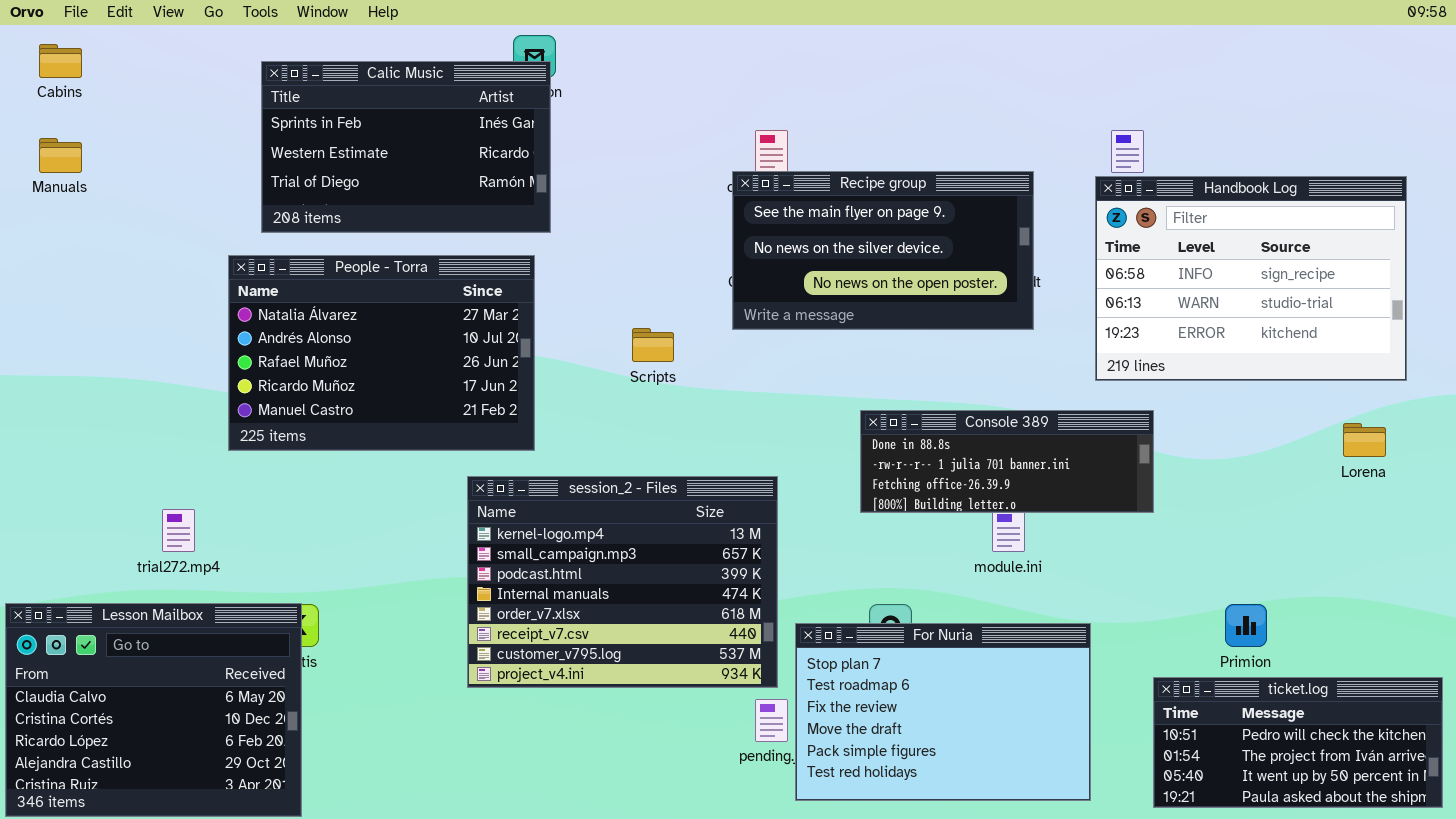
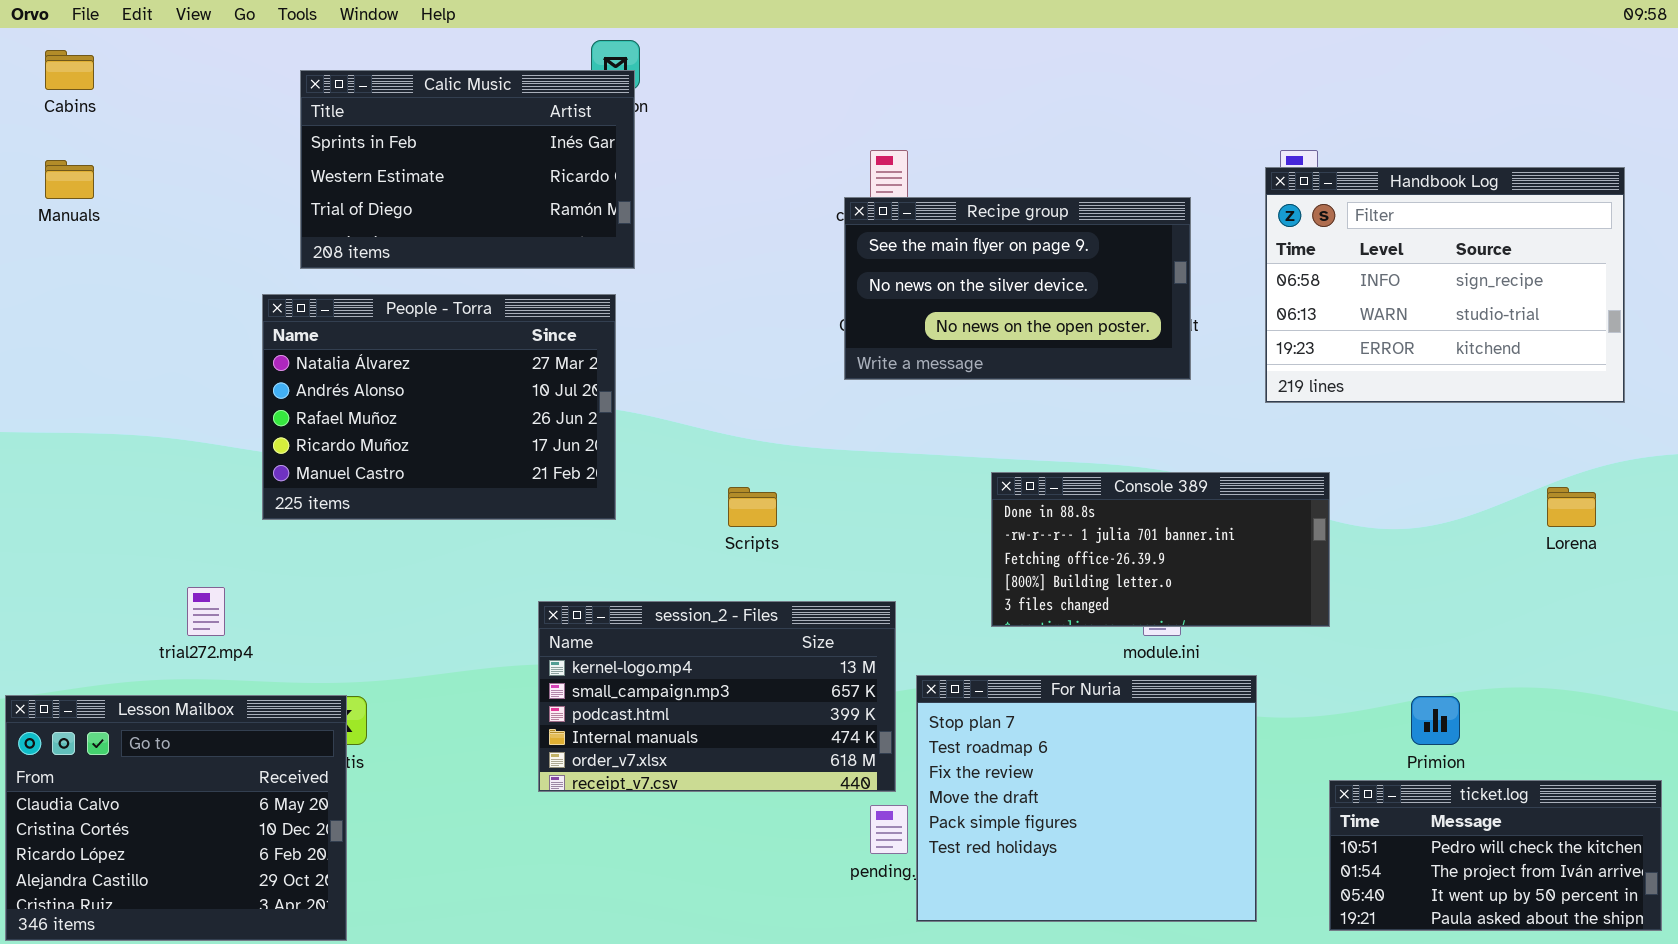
Handbook Log: [1095,176,1407,381] -> [1265,167,1625,403], moved
Scripts: [632,328,674,362] -> [728,487,777,527], moved
Console 389: [860,410,1154,513] -> [991,472,1330,627], resized
session_2 - Files: [467,476,778,688] -> [538,601,896,792], resized
For Nuria: [795,623,1091,801] -> [916,675,1257,922], resized

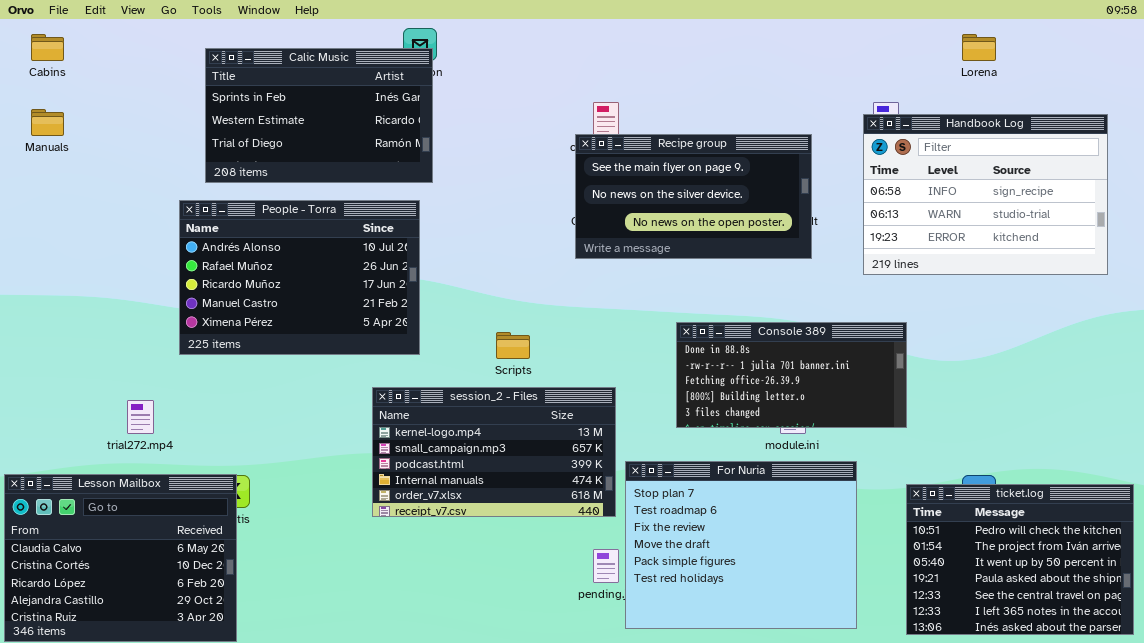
People - Torra: [262,294,616,520] -> [179,200,420,355], scrolled down 1 row
Lorena: [1547,487,1596,527] -> [962,34,996,61], moved
session_2 - Files: [538,601,896,792] -> [372,387,616,517], moved
ticket.log: [1329,780,1662,931] -> [906,484,1134,635], resized

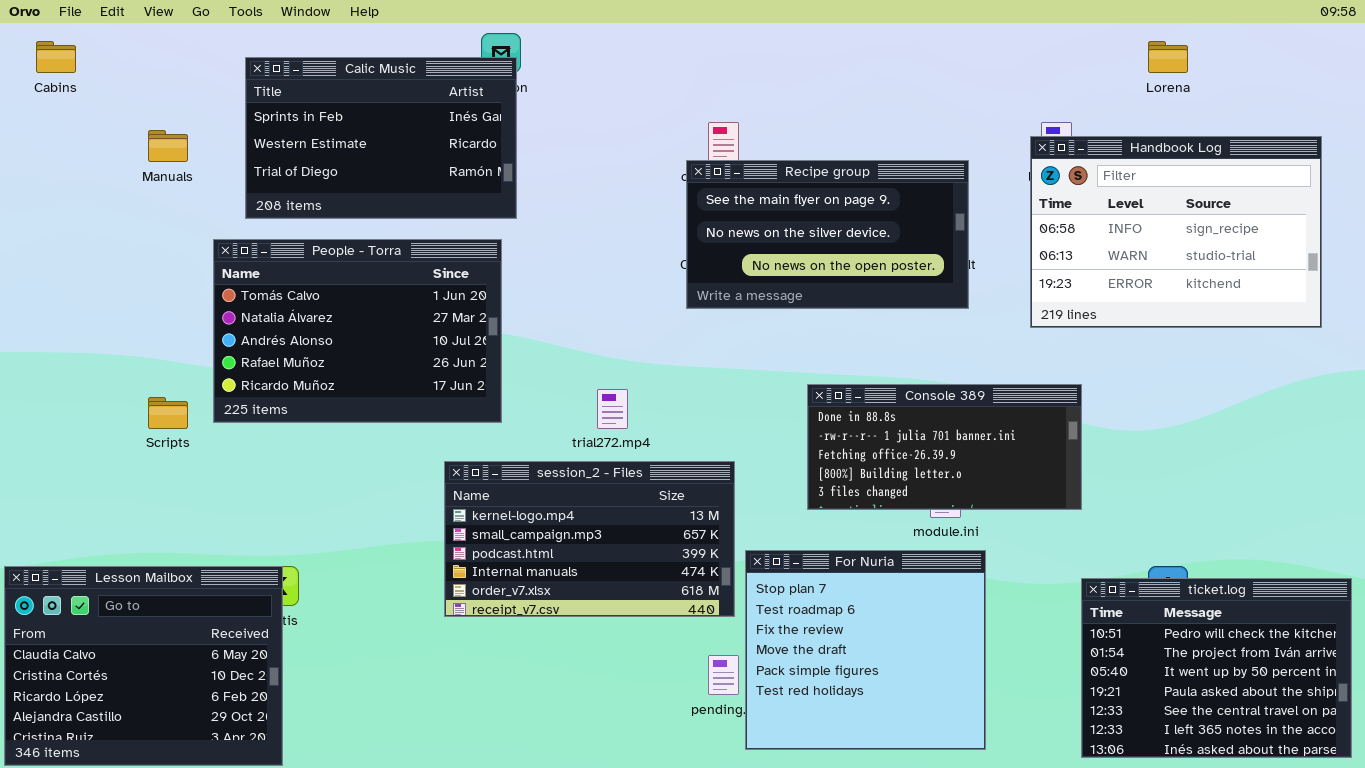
Manuals: [31,109,64,136] -> [148,130,188,162], moved
People - Torra: [179,200,420,355] -> [213,239,502,423], scrolled up 2 rows
Scripts: [496,332,530,359] -> [148,397,188,429], moved
trial272.mp4: [127,400,154,434] -> [597,389,628,429], moved
For Nuria: [625,461,857,629] -> [745,550,986,750], resized

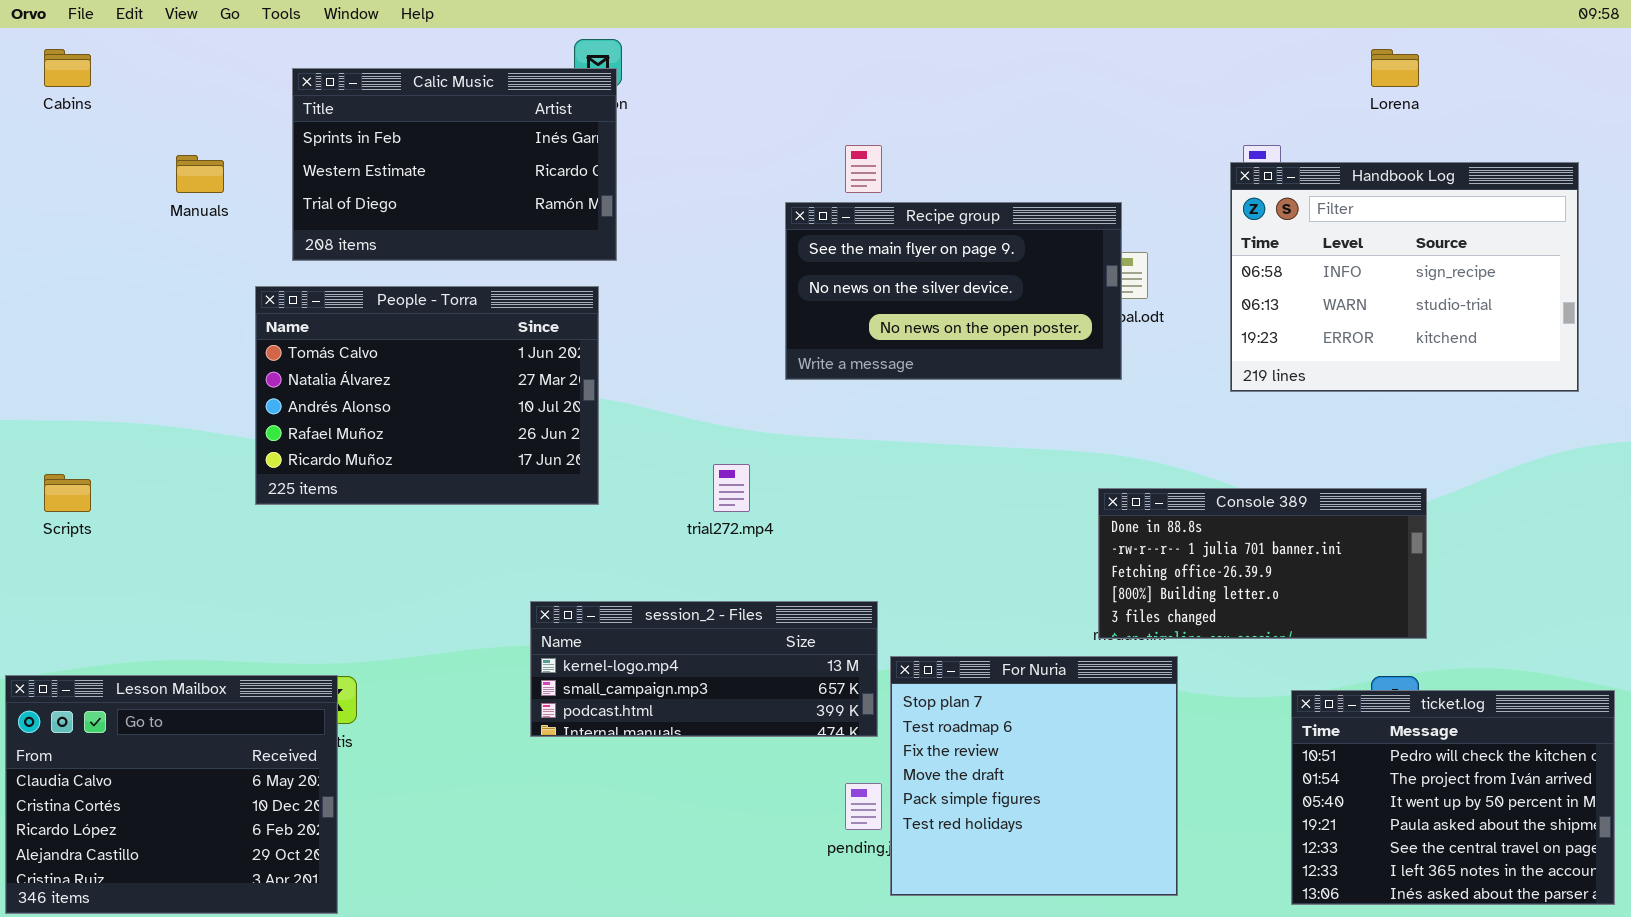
Recipe group: [686,160,969,309] -> [785,202,1122,380], moved
Console 389: [807,384,1082,510] -> [1098,488,1427,639], moved
Scripts: [148,397,188,429] -> [44,474,91,512], moved
session_2 - Files: [444,461,735,617] -> [530,601,878,737], resized

